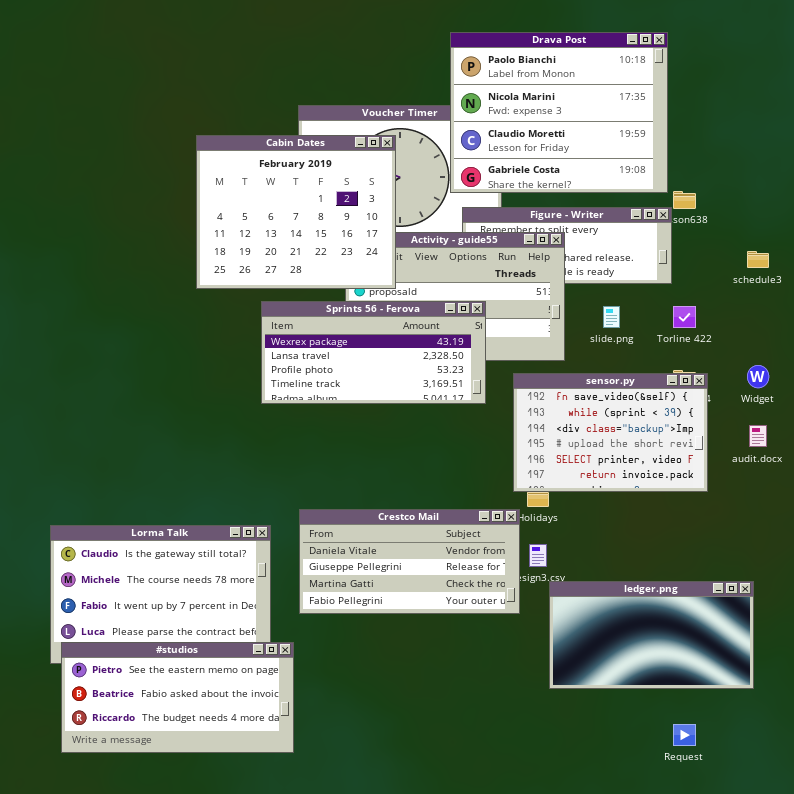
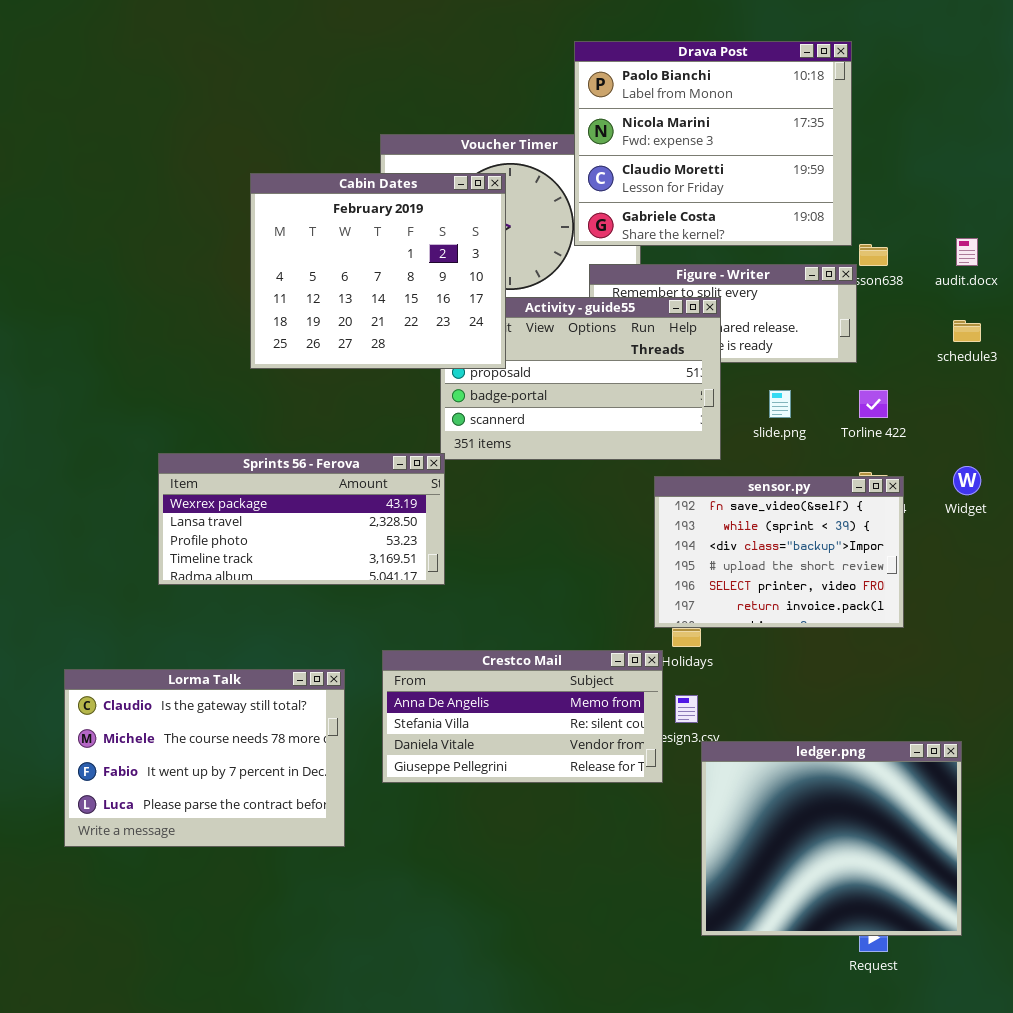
Sprints 56 - Ferova: [261,301,486,404] -> [158,453,445,585], moved
audit.docx: [749,425,767,447] -> [956,238,978,266], moved
Crestco Mail: [299,509,520,614] -> [382,650,663,783], scrolled up 2 rows
ledger.png: [549,581,754,689] -> [701,741,962,936], resized
#studios: [61,642,294,753] -> none, closed

